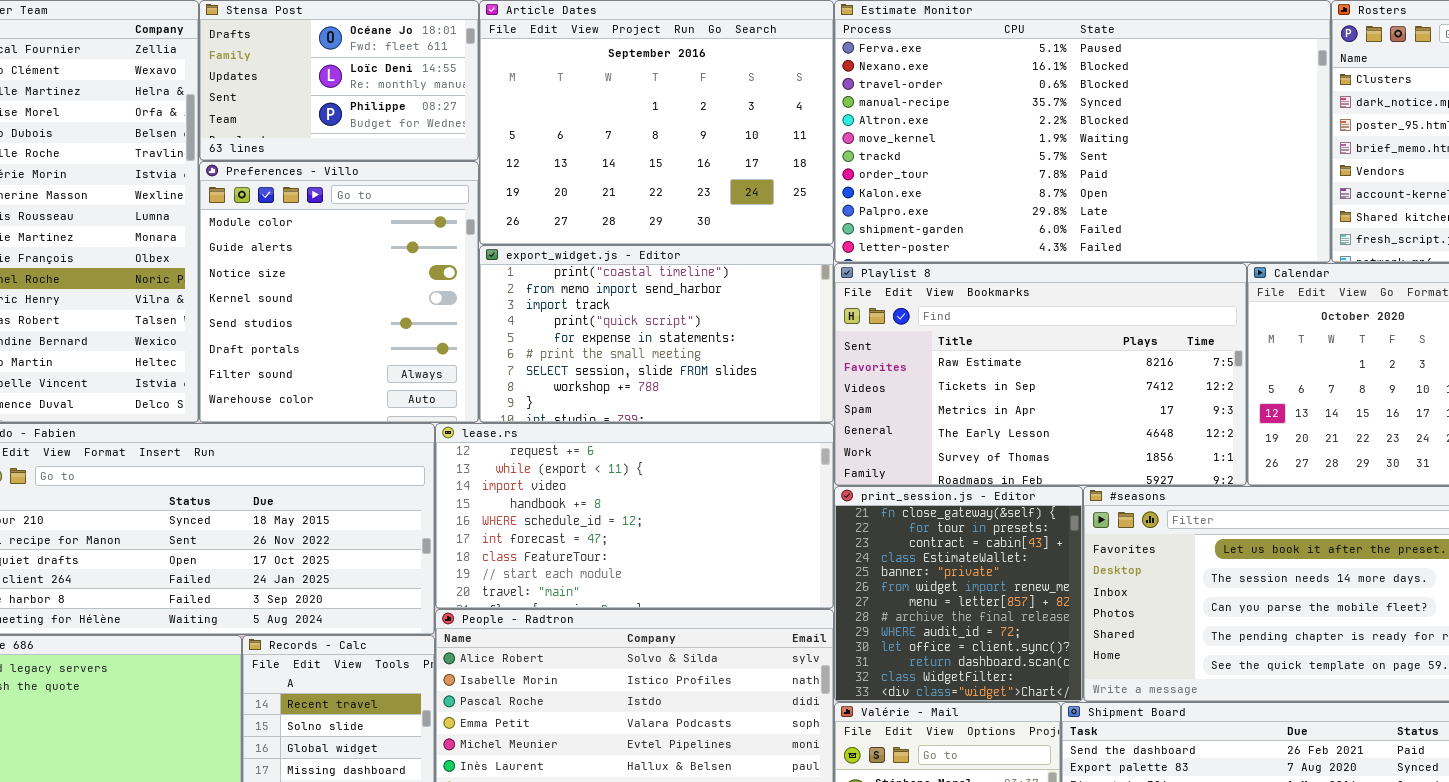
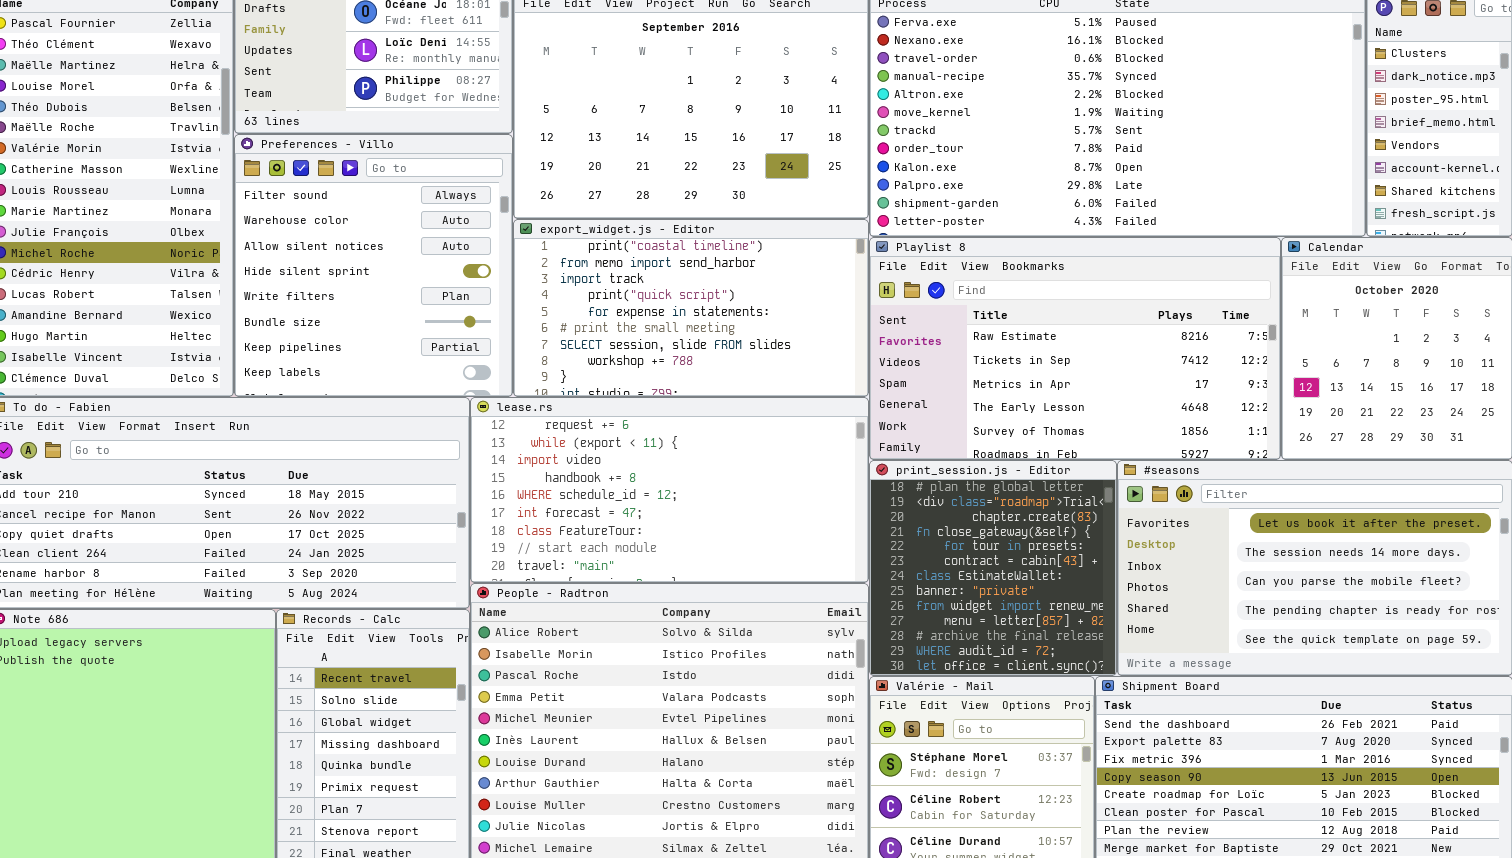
Preferences - Villo: [199,161,479,423] -> [234,134,513,397], scrolled down 6 rows
print_session.js - Editor: [834,486,1083,702] -> [869,460,1117,676], scrolled up 3 rows

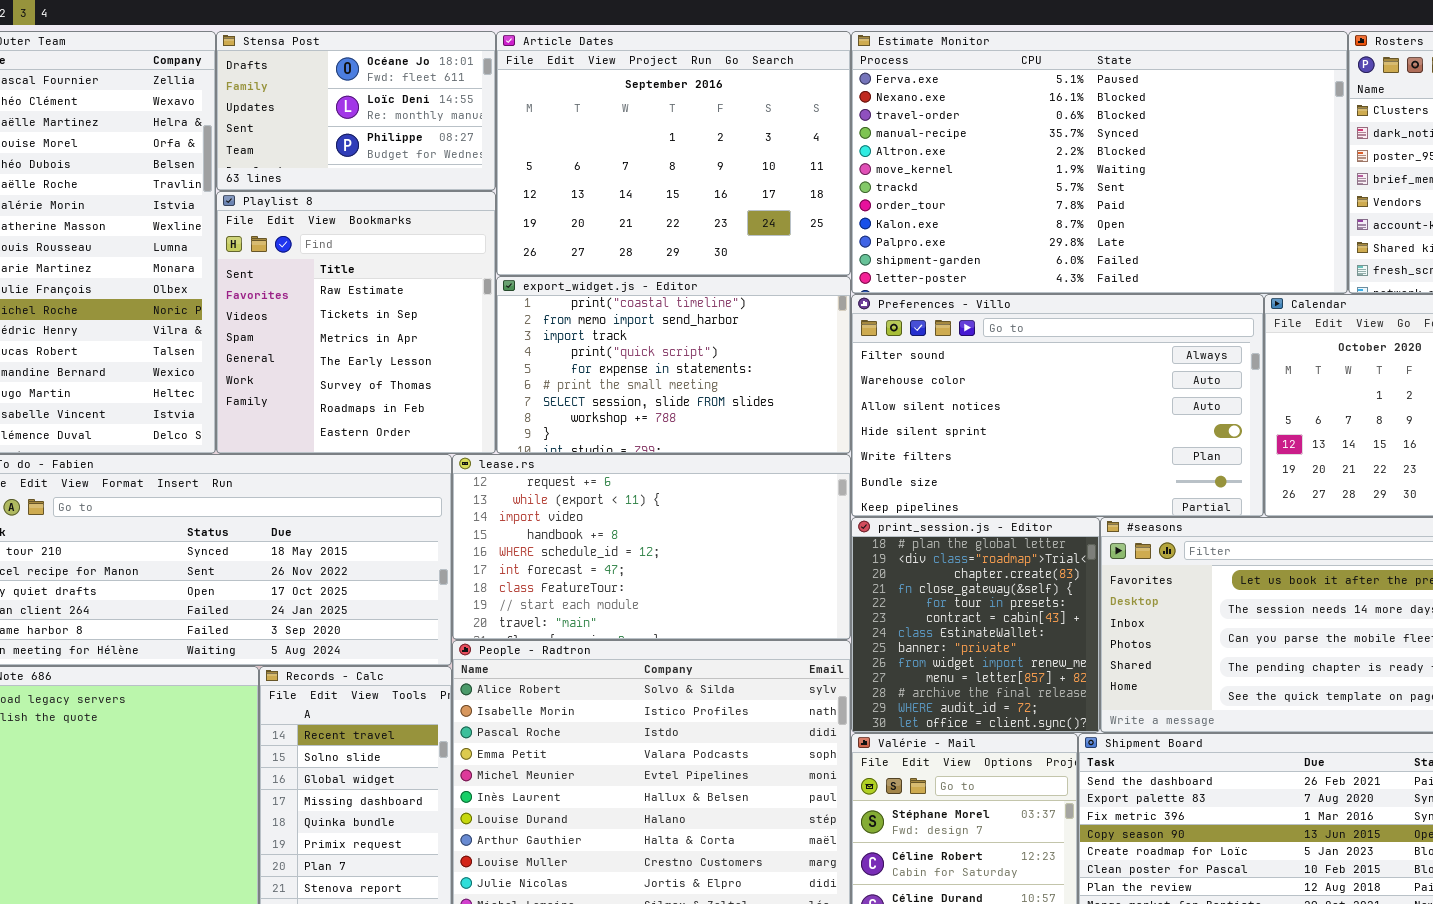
Preferences - Villo: [234,134,513,397] -> [851,294,1264,517], moved, resized
Playlist 8: [869,237,1281,460] -> [216,191,496,454], moved, resized

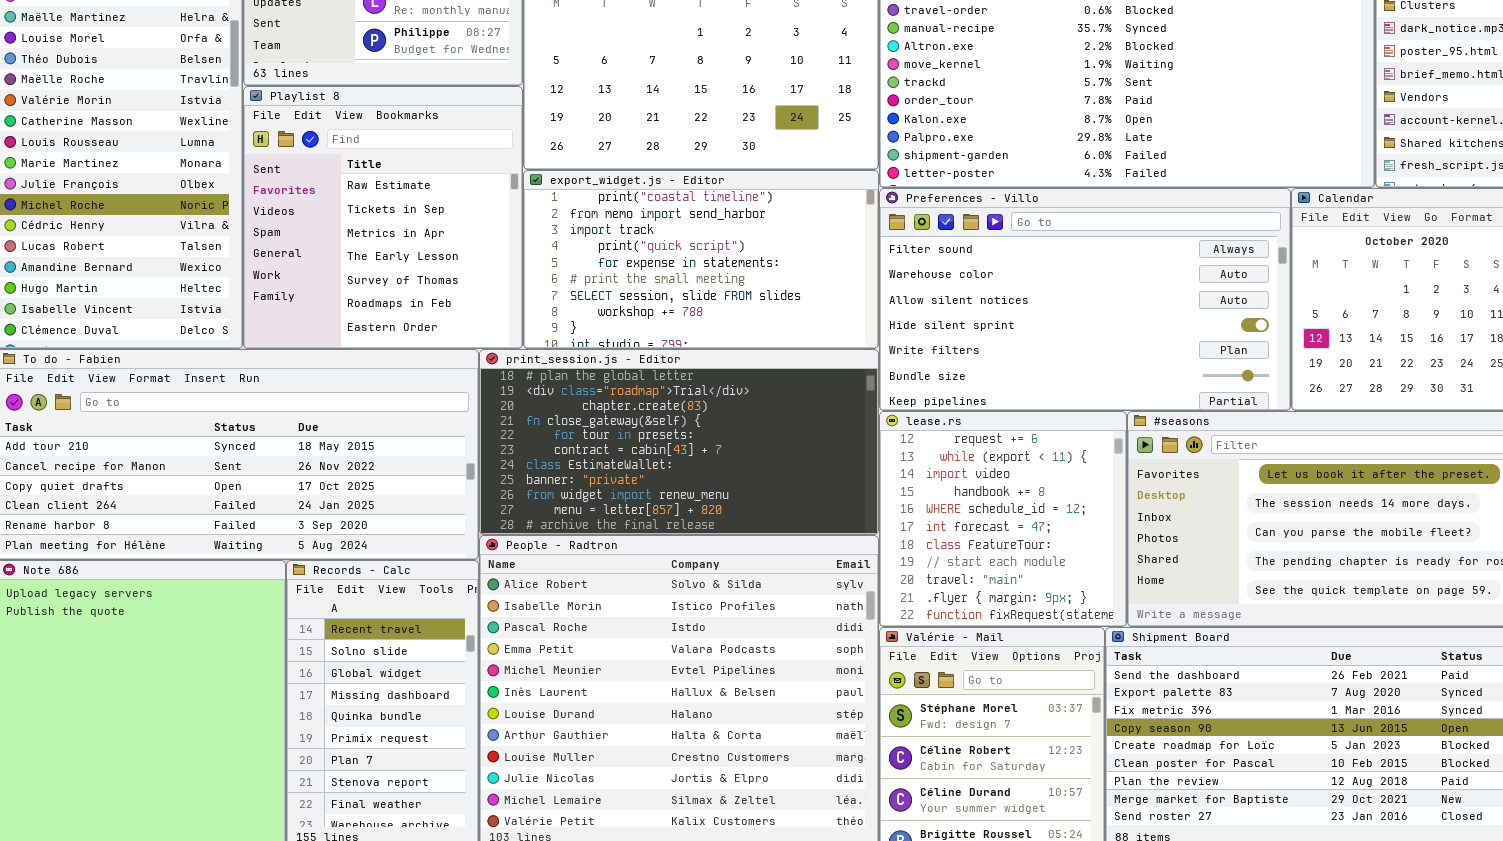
lease.rs: [452,454,851,640] -> [879,411,1127,627], moved, resized
print_session.js - Editor: [851,517,1100,733] -> [479,349,879,535], moved, resized

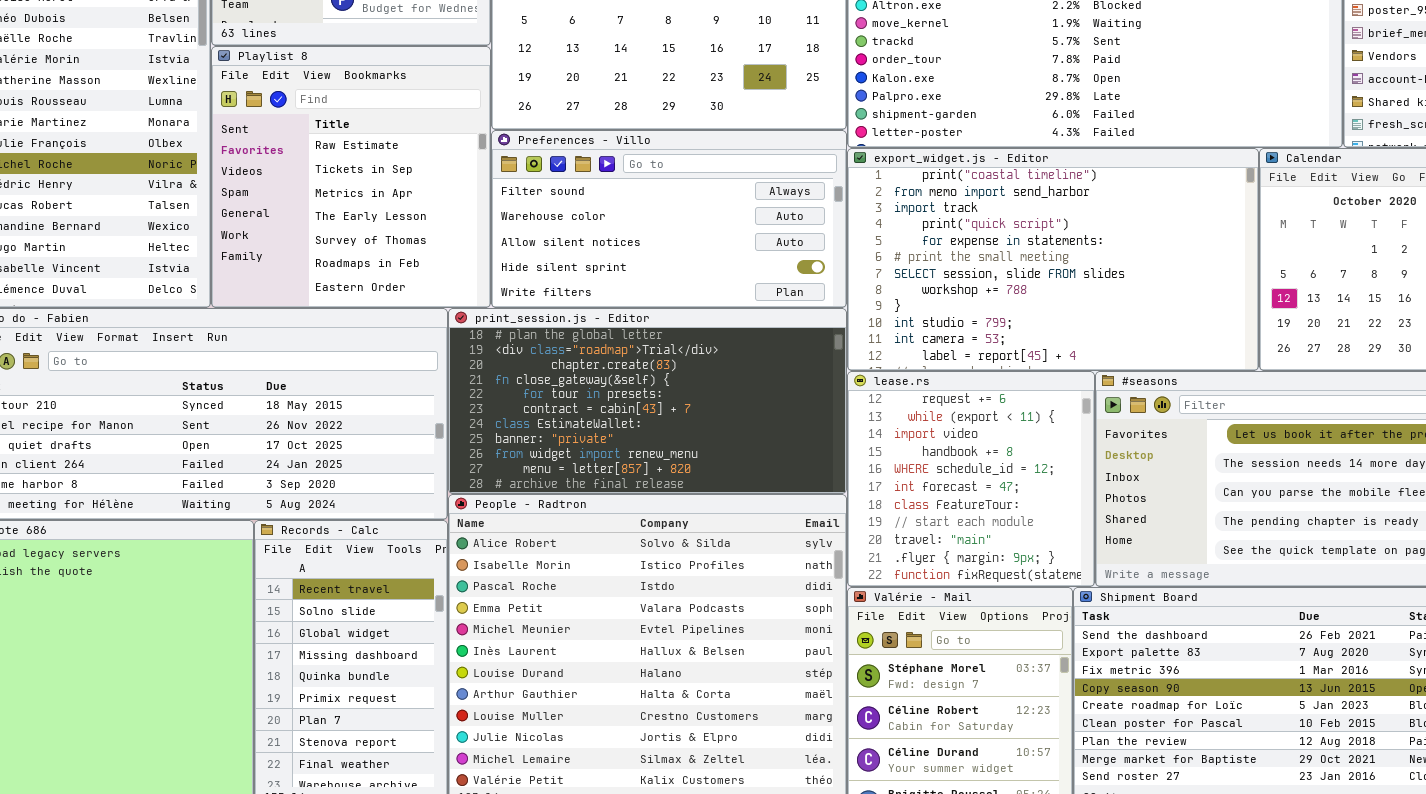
export_widget.js - Editor: [523,170,879,349] -> [847,148,1259,371], moved, resized
Preferences - Villo: [879,188,1291,411] -> [491,130,847,308], moved, resized

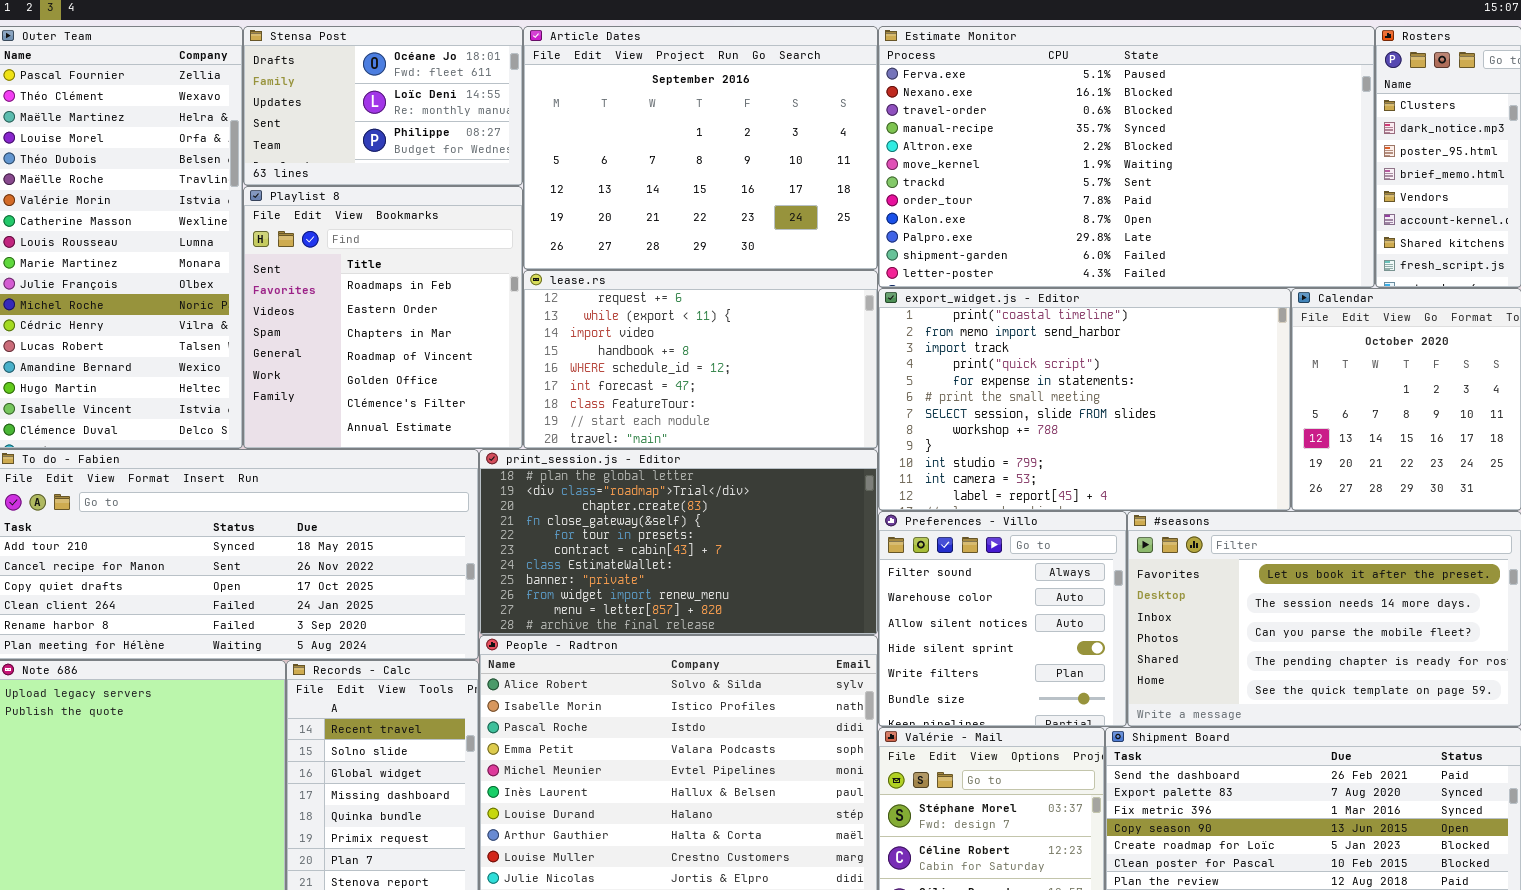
Playlist 8: [211,46,491,308] -> [243,186,523,449], scrolled down 5 rows
Preferences - Villo: [491,130,847,308] -> [878,511,1127,727], moved, resized
lease.rs: [847,371,1095,587] -> [523,270,878,449], moved, resized

